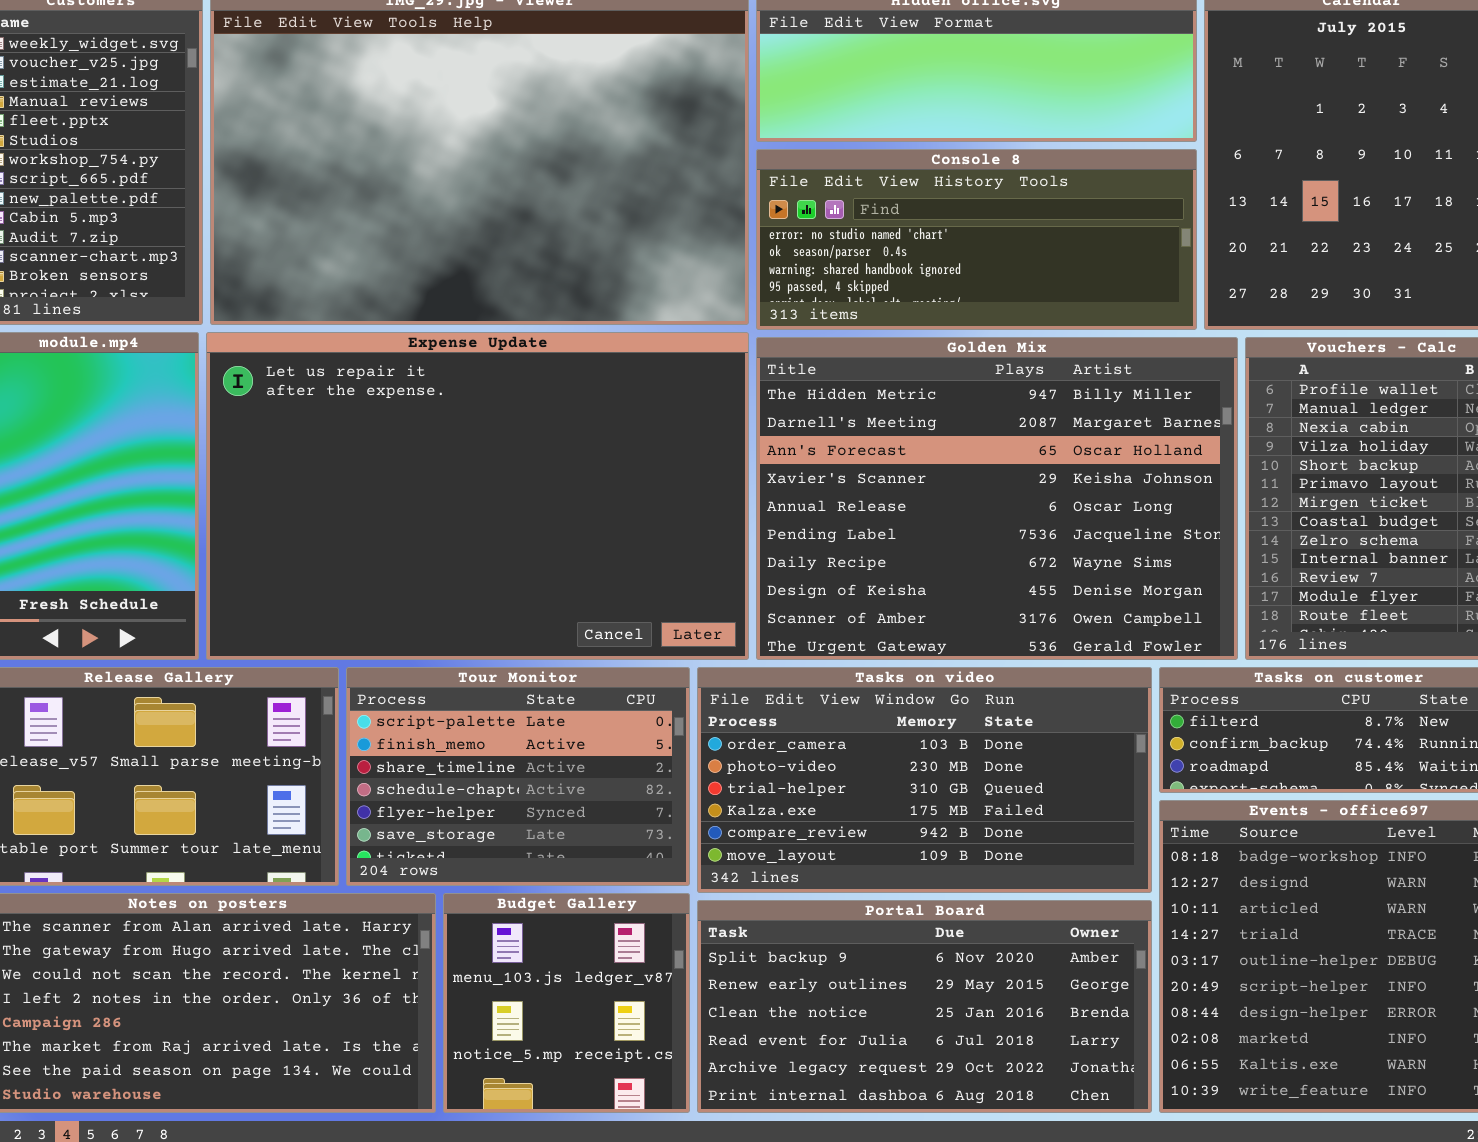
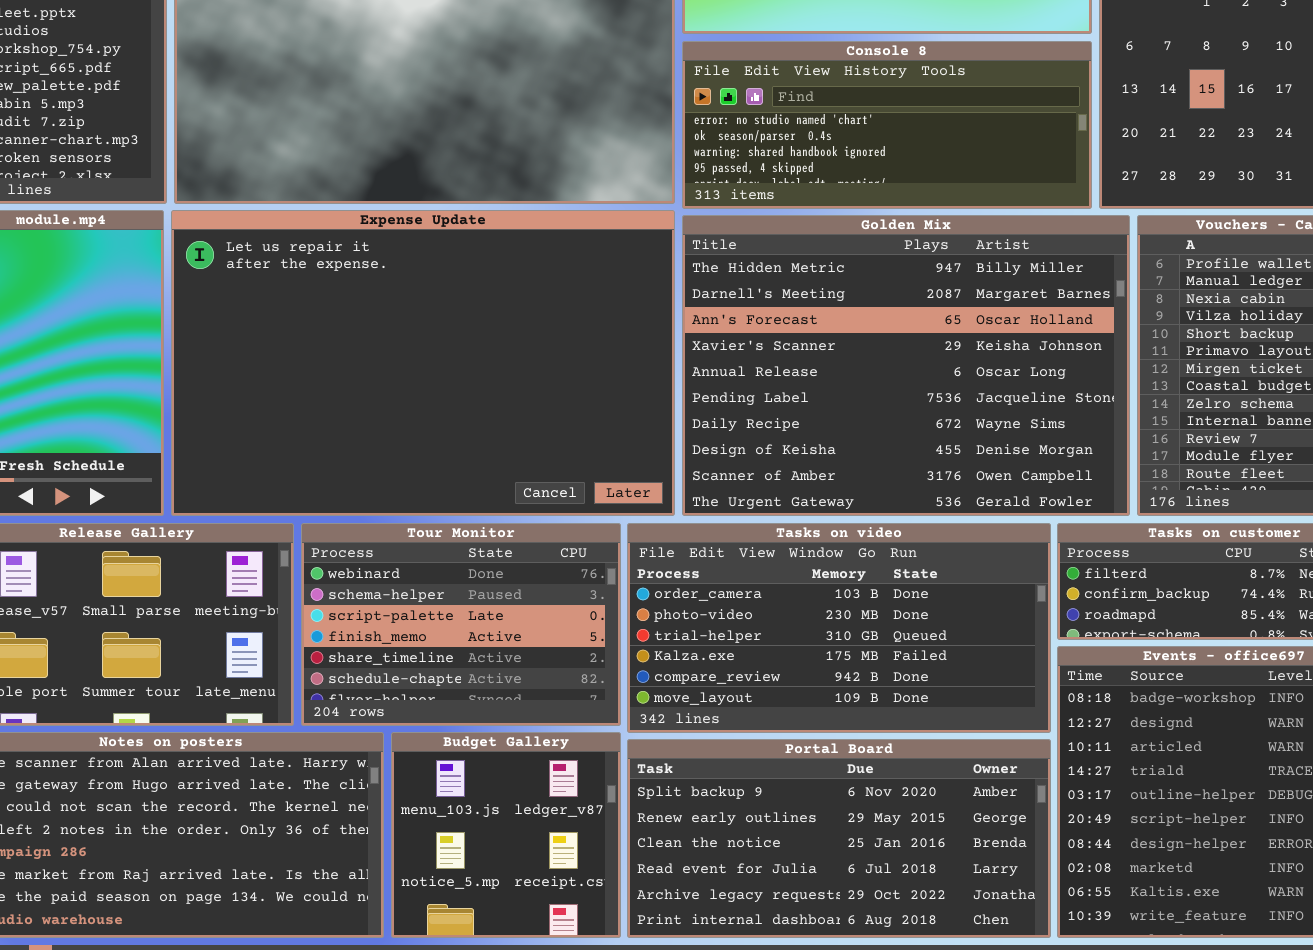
Tour Monitor: [346,667,690,886] -> [301,523,621,726], scrolled up 2 rows

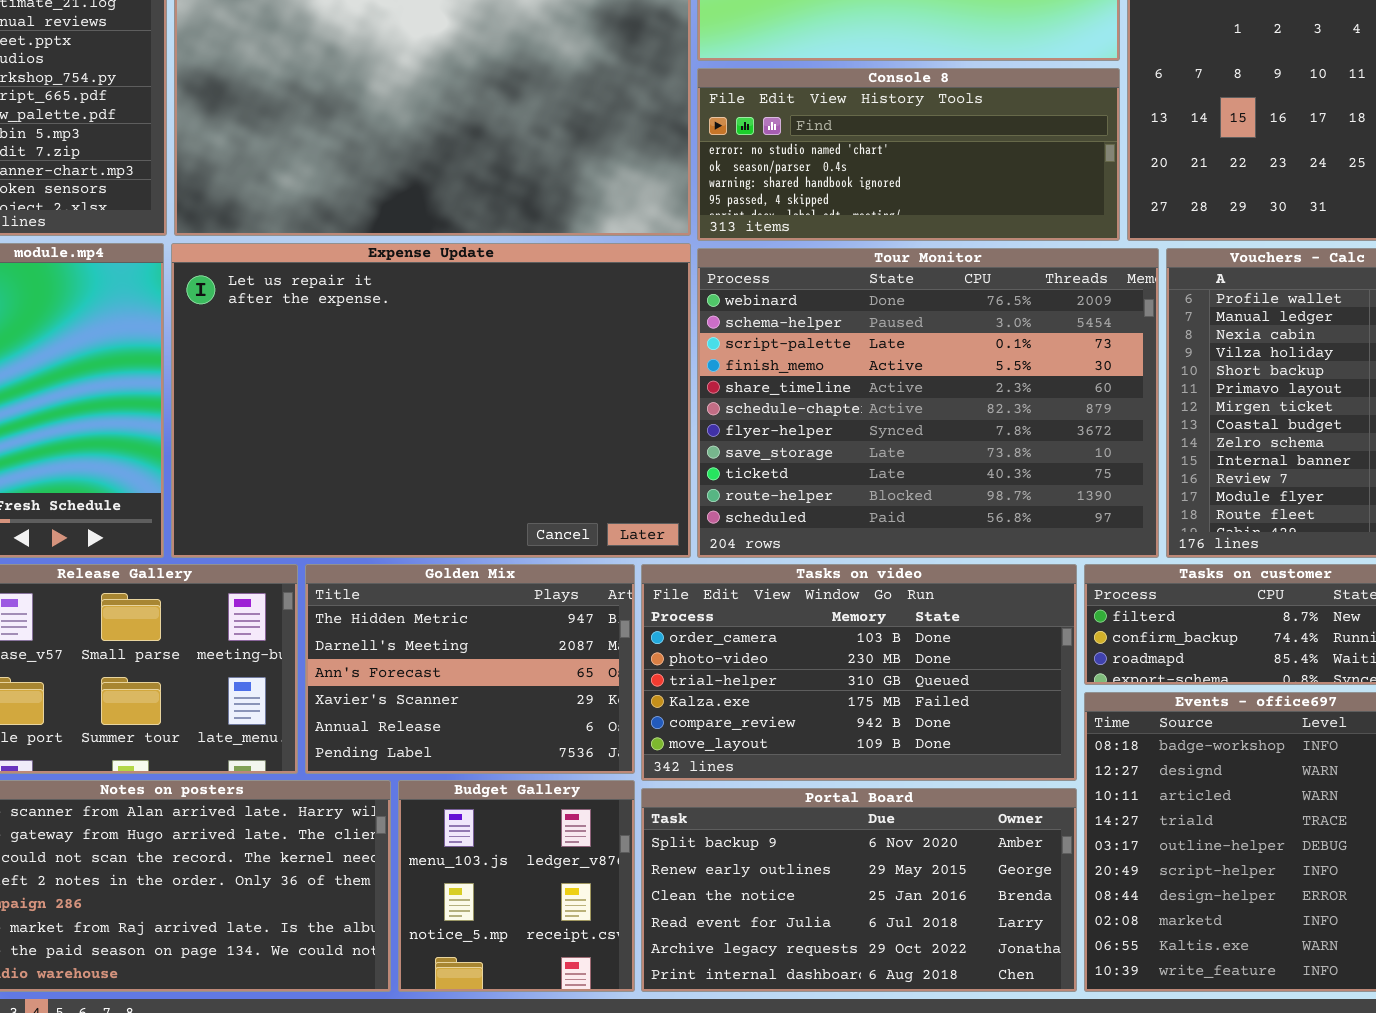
Golden Mix: [682,215,1130,516] -> [305,564,635,774], moved, resized
Tour Monitor: [301,523,621,726] -> [697,248,1159,558], moved, resized

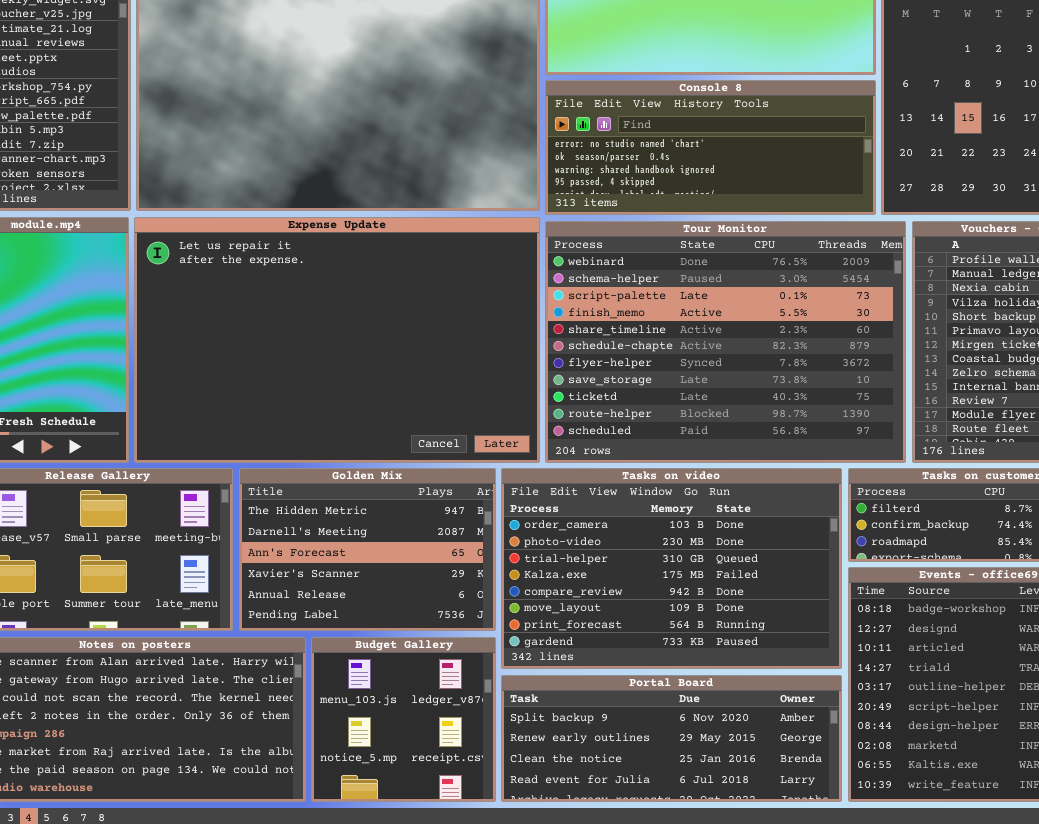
Tasks on video: [641,564,1077,781] -> [501,468,842,669], resized
Portal Board: [641,788,1077,992] -> [501,675,842,802], resized

